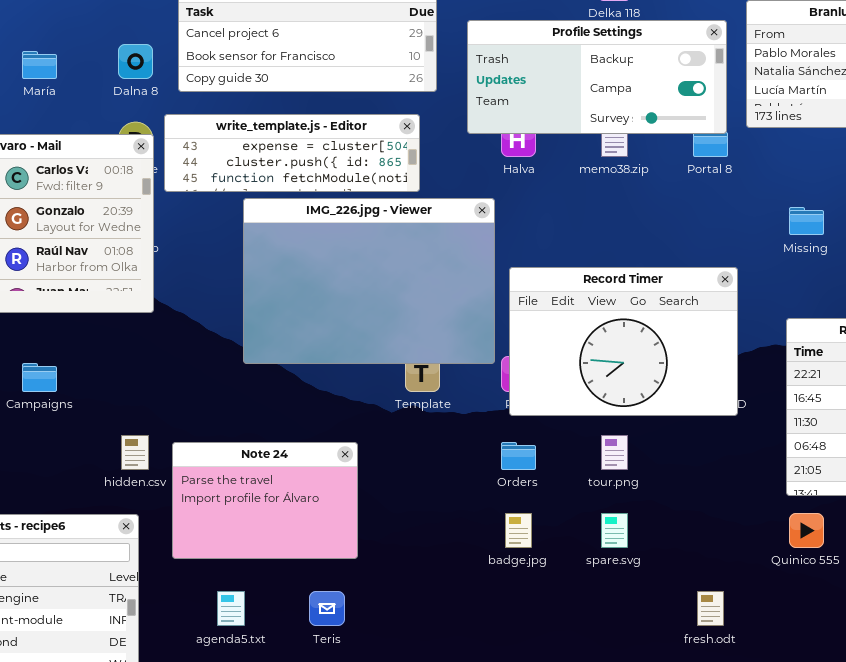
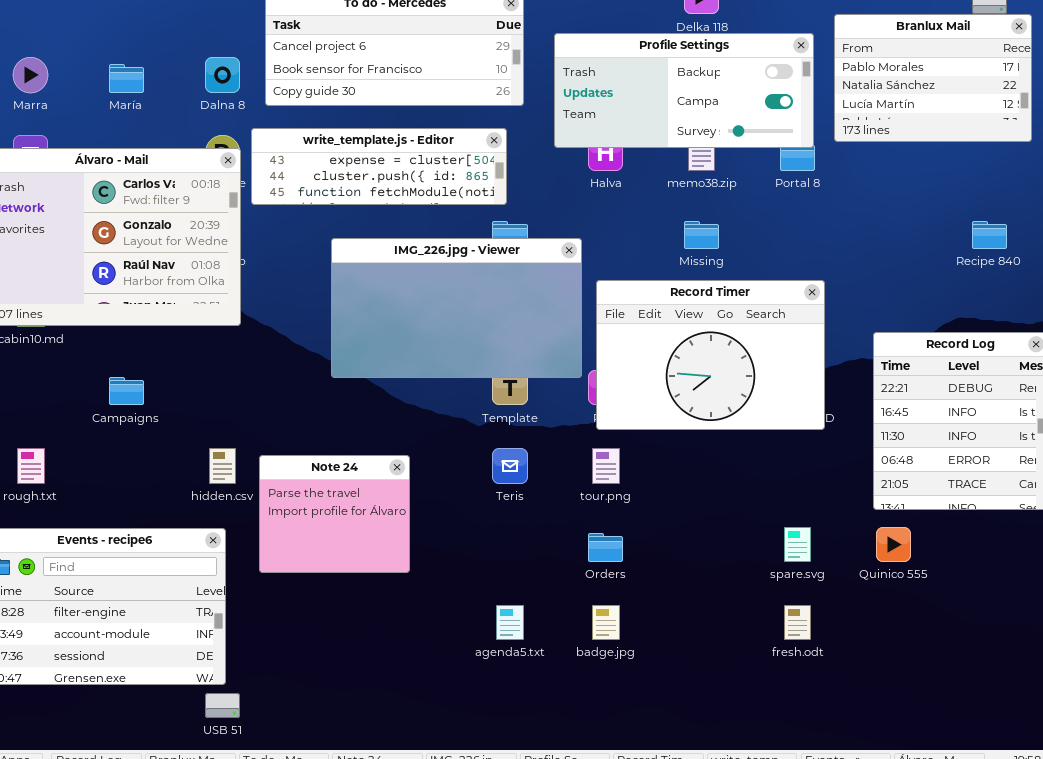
IMG_226.jpg - Viewer: [243,198,495,364] -> [331,238,582,378], resized
Missing: [789,207,824,235] -> [684,221,719,249], moved
tour.png: [601,435,628,470] -> [592,448,620,484], moved
Note 24: [172,442,358,559] -> [259,455,410,573], resized
Orders: [501,442,536,470] -> [588,533,623,562], moved
badge.jpg: [505,513,532,548] -> [592,605,620,640], moved
spare.svg: [601,513,628,548] -> [784,527,811,562], moved
agenda5.txt: [217,591,245,626] -> [496,605,524,640], moved
Teris: [309,591,345,626] -> [492,448,528,484], moved

